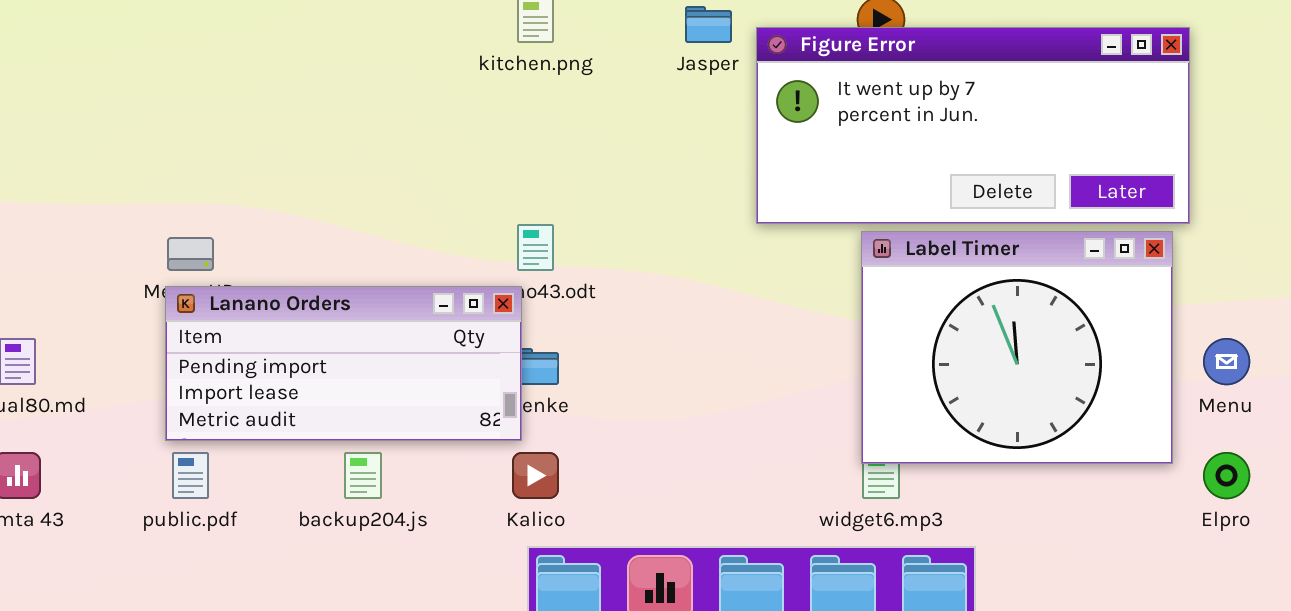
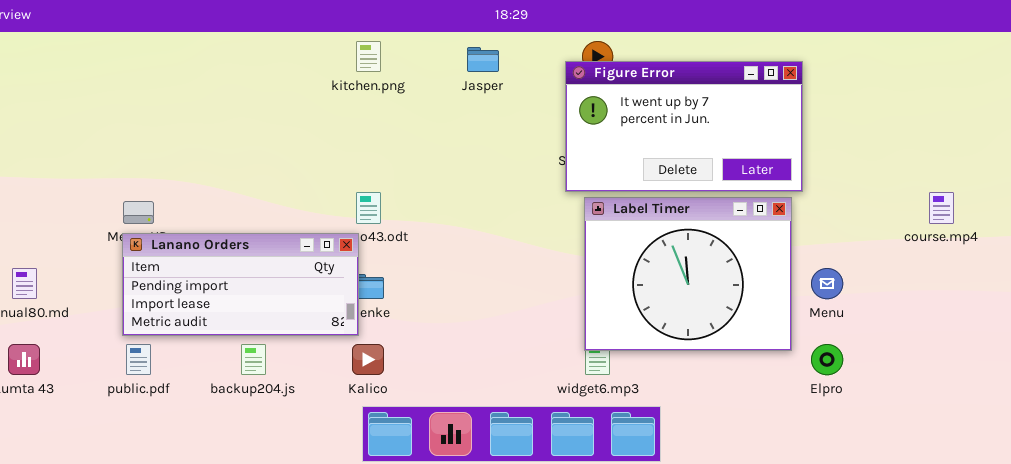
Figure Error: [756,27,1190,224] -> [565,61,803,192], resized

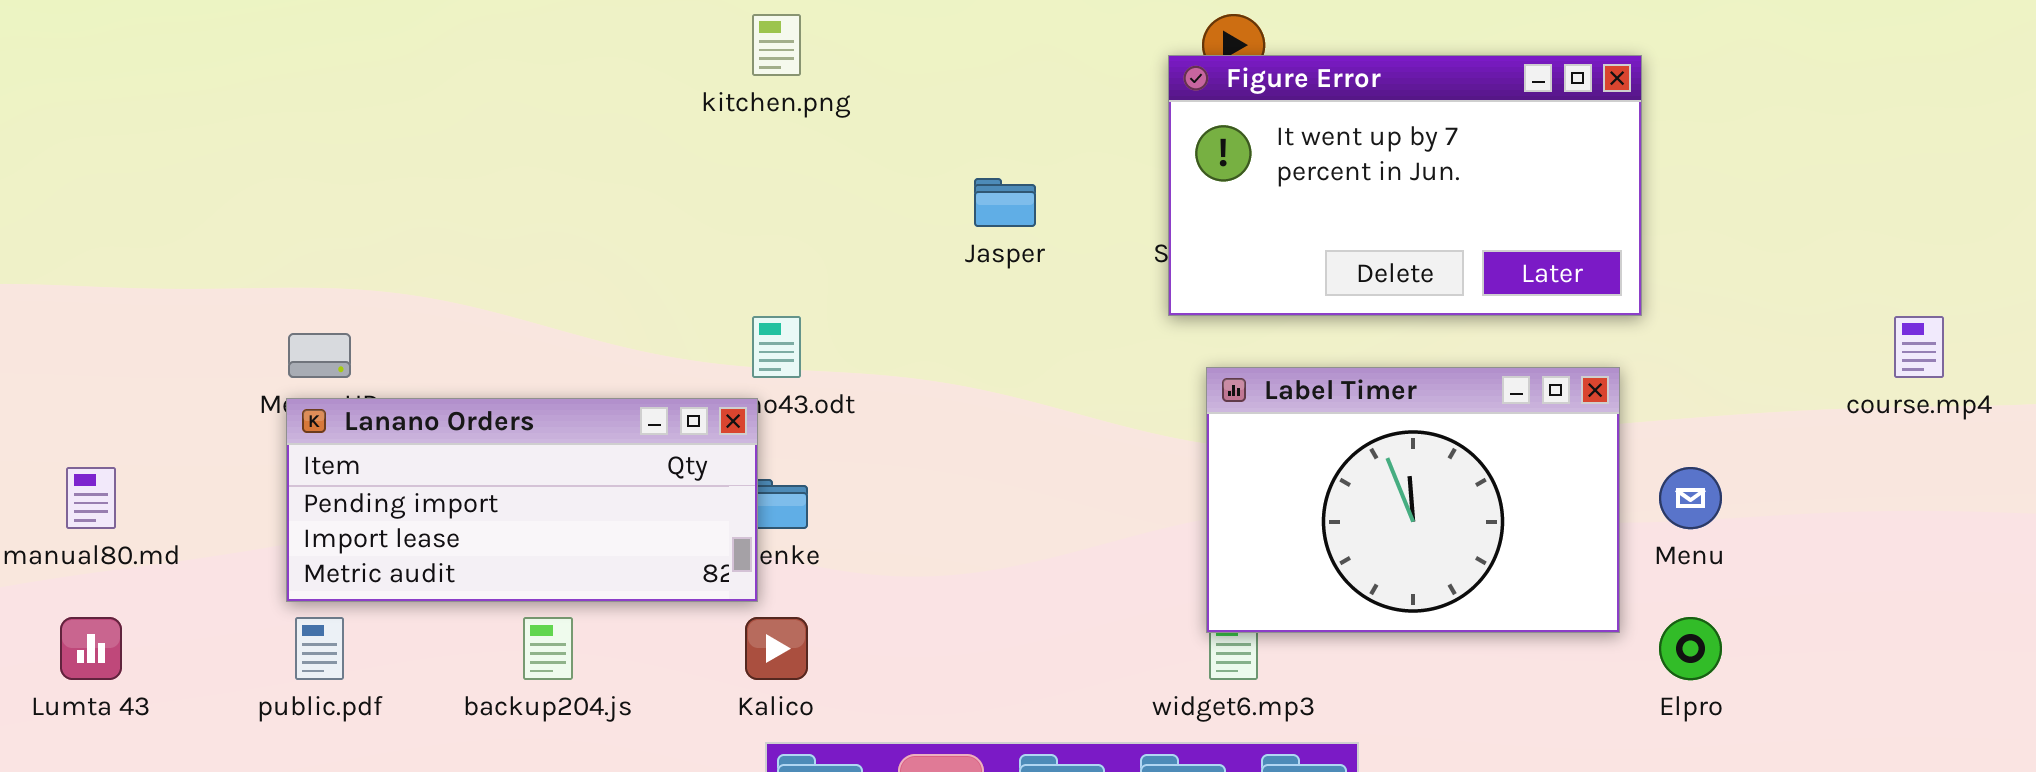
Jasper: [467,47,499,72] -> [974,178,1036,227], moved
Label Timer: [584,197,792,351] -> [1206,367,1620,633], resized

